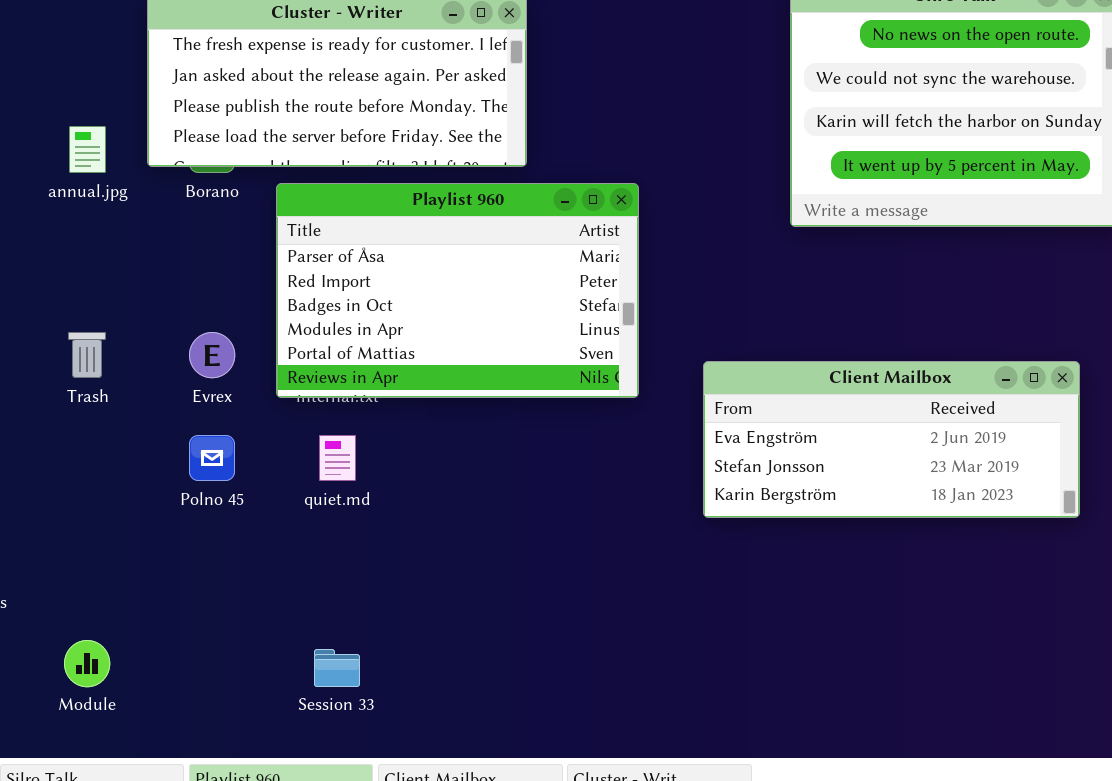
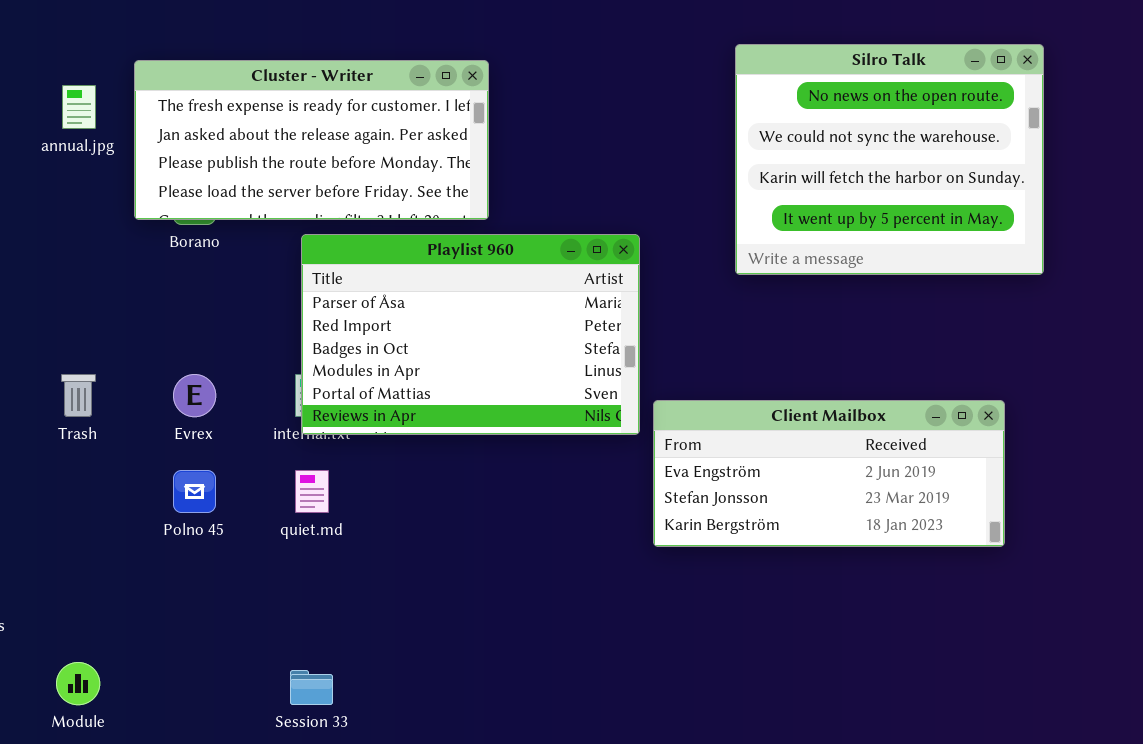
annual.jpg: [69,126,106,173] -> [62,85,96,129], moved
Playlist 960: [276,183,639,398] -> [301,234,640,435], moved

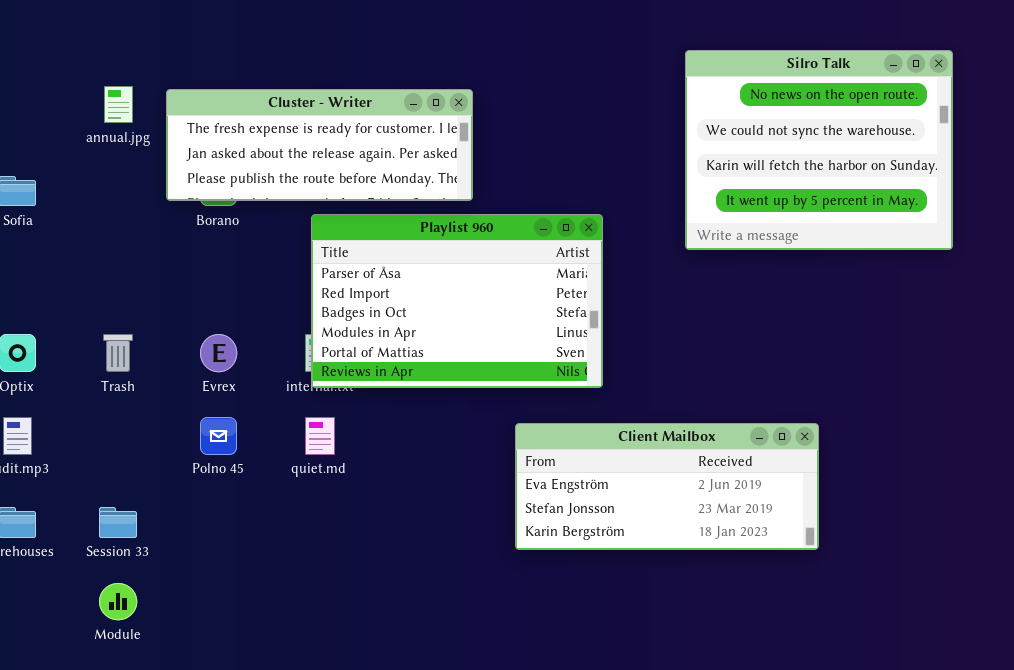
Cluster - Writer: [134,60,489,220] -> [166,89,473,201], resized
Client Mailbox: [653,400,1005,547] -> [515,423,819,550], moved
Session 33: [290,670,333,705] -> [99,507,137,538], moved

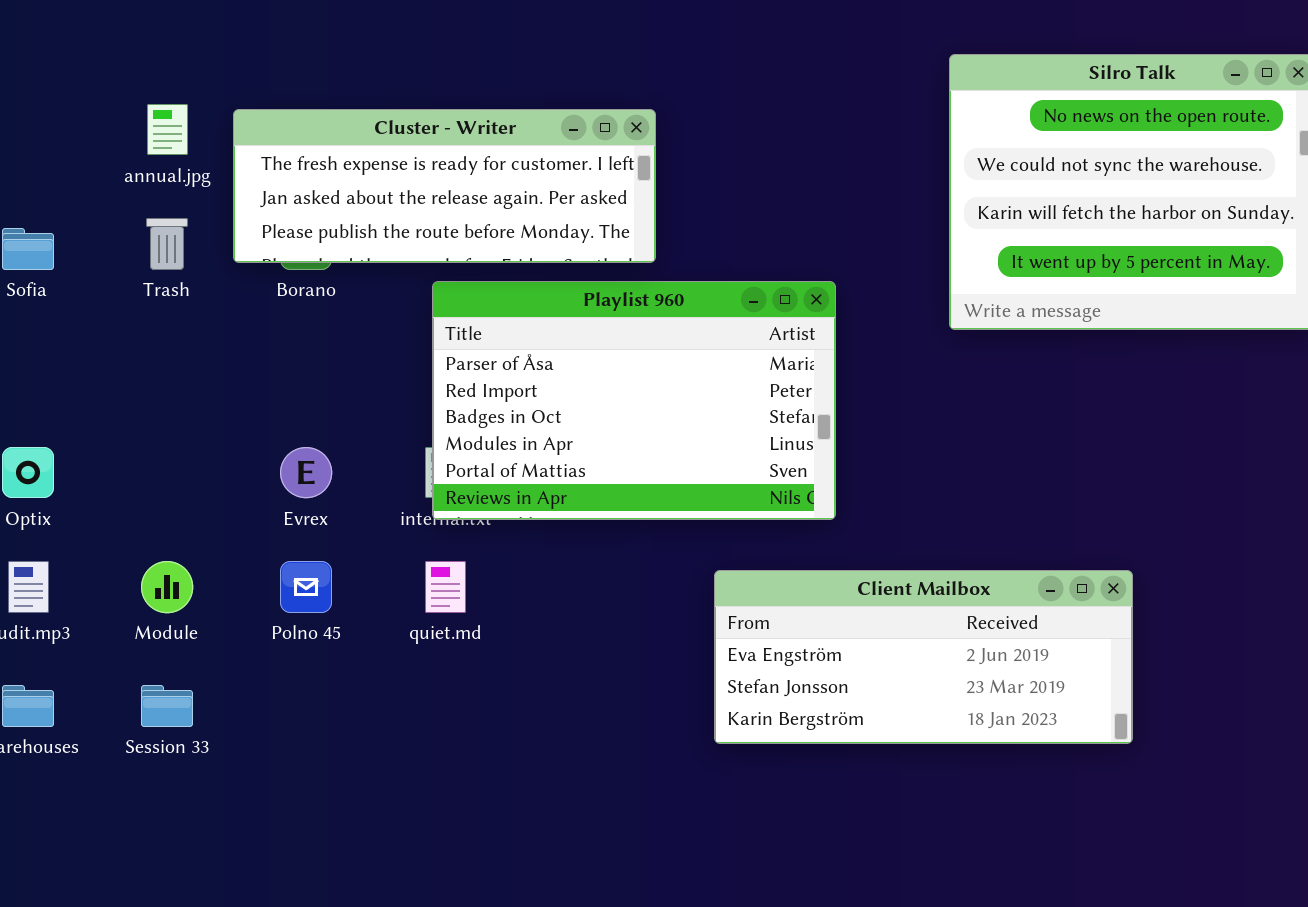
Trash: [103,334,133,372] -> [146,218,188,270], moved
Module: [99,583,137,620] -> [141,561,193,613], moved

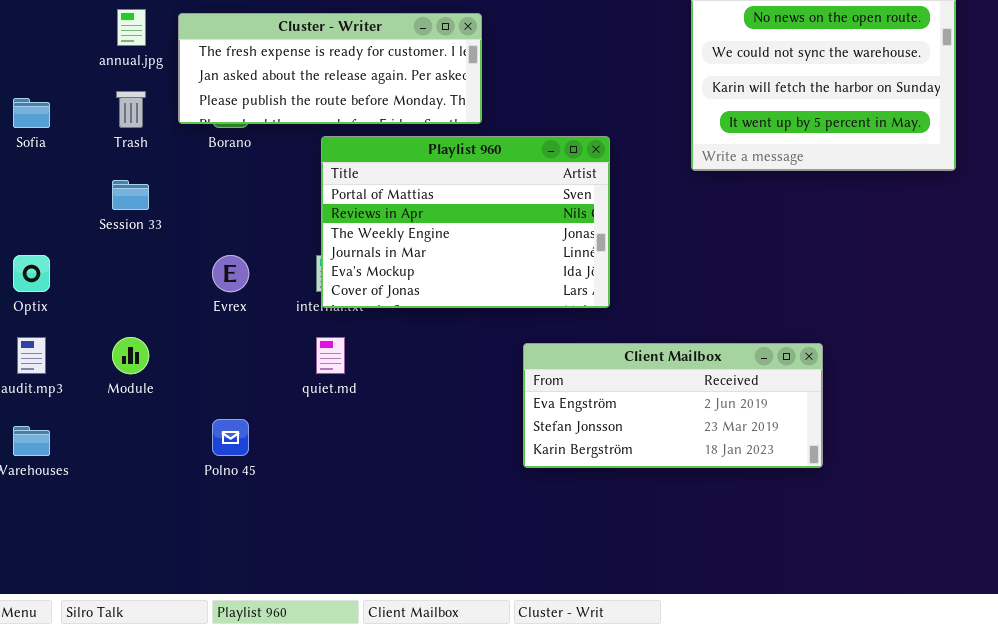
Playlist 960: [432,281,836,520] -> [321,136,610,308], scrolled down 4 rows
Polno 45: [280,561,332,613] -> [212,419,249,456], moved
Session 33: [141,685,193,727] -> [112,180,149,210], moved

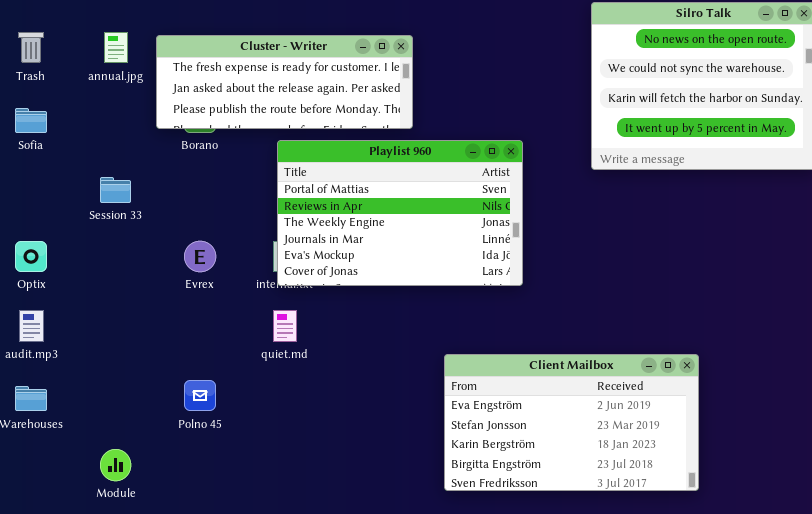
Trash: [116,91,146,128] -> [18,32,44,63], moved
Module: [112,337,149,374] -> [100,449,131,481], moved
Client Mailbox: [523,343,823,468] -> [444,354,699,491], moved, resized

